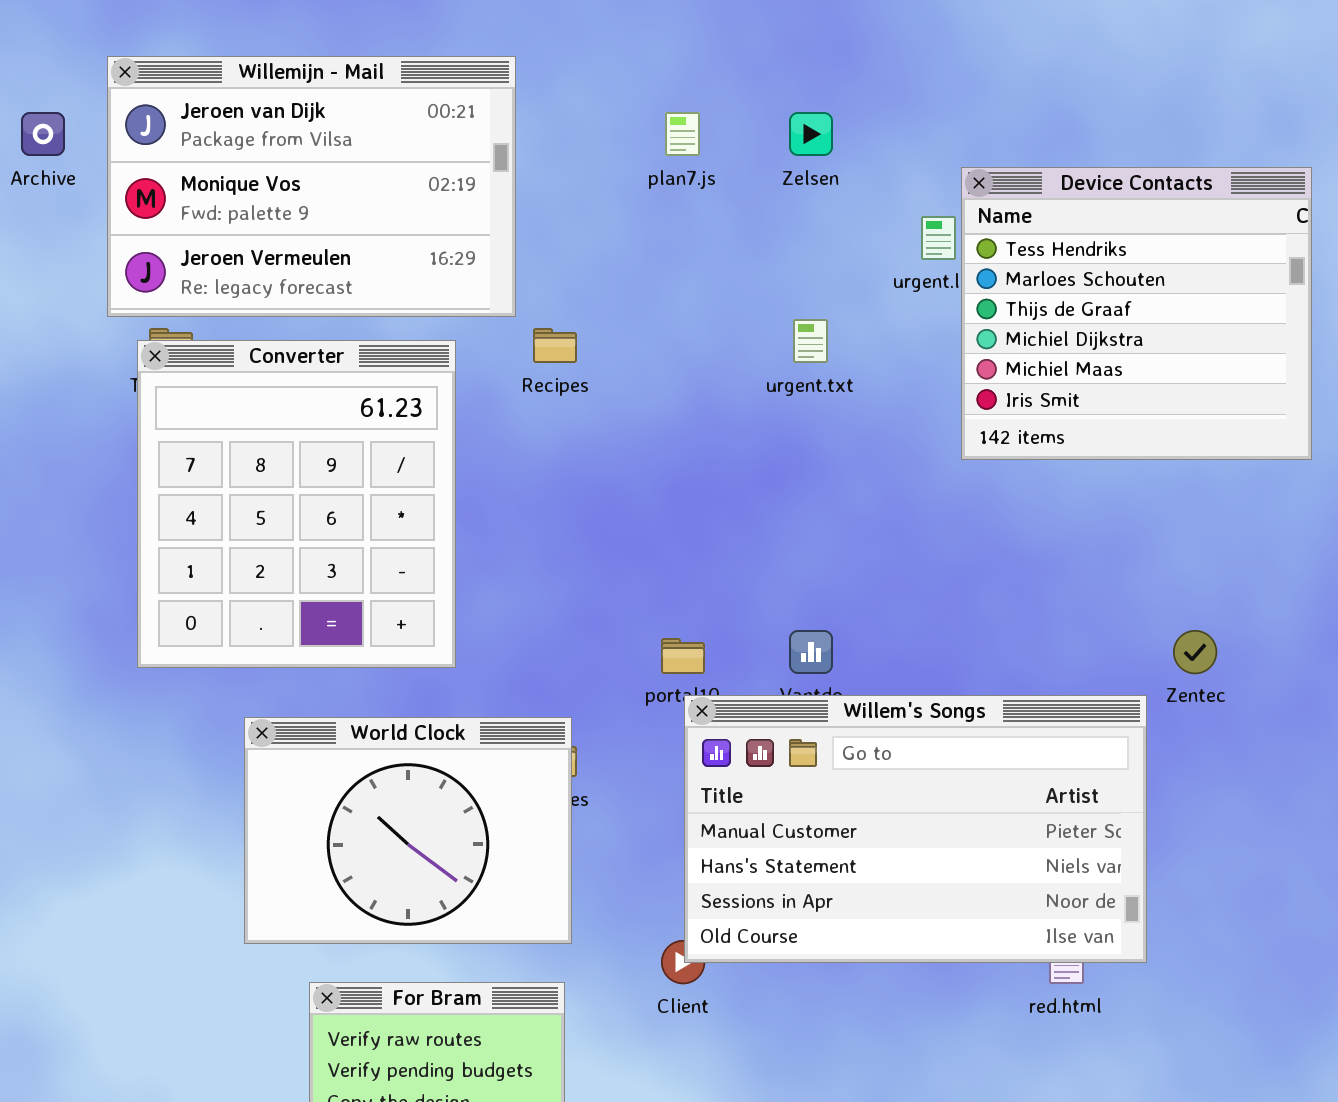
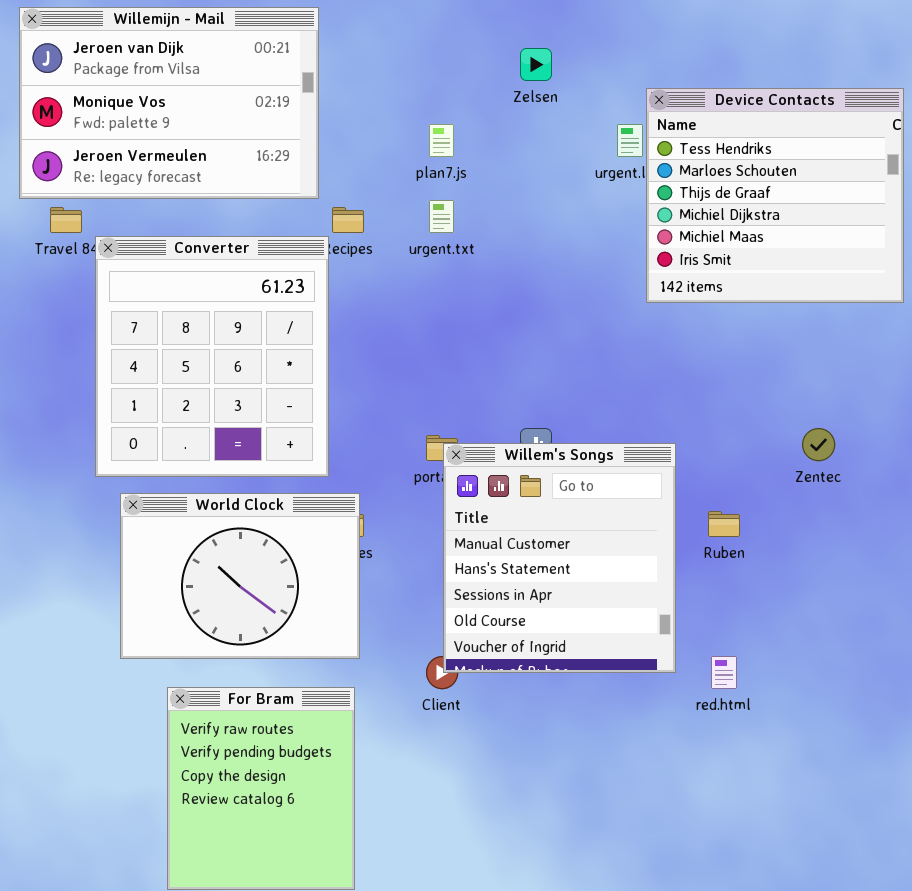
plan7.js: [665,112,700,156] -> [429,124,454,157], moved
urgent.txt: [793,319,828,363] -> [429,200,454,233], moved
Converter: [137,340,456,668] -> [95,236,329,477], moved
Willem's Songs: [684,695,1147,963] -> [443,443,676,673], resized

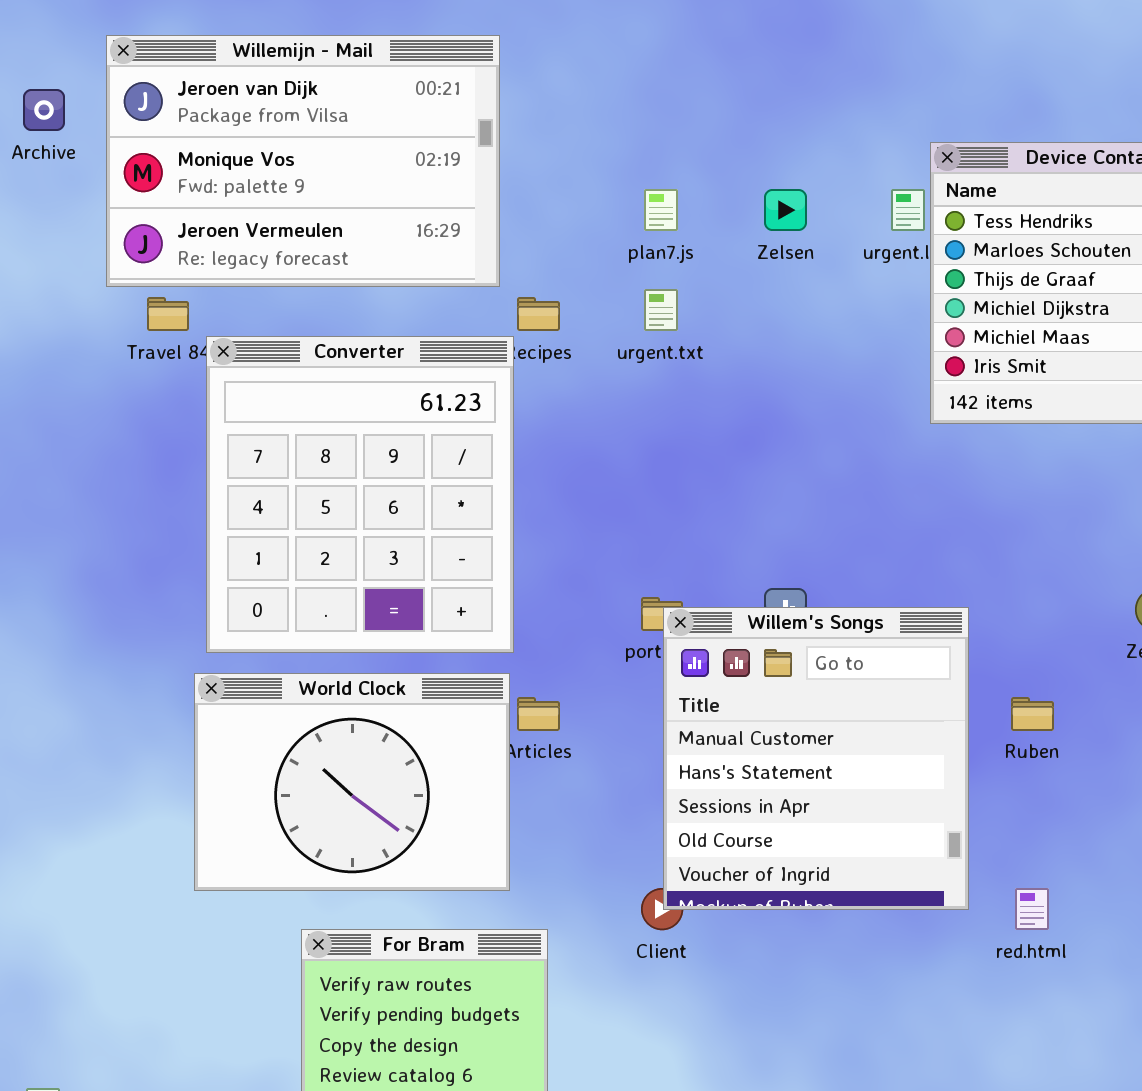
Zelsen: [520,48,552,81] -> [764,189,807,231], moved
World Clock: [120,493,360,659] -> [194,673,510,891], moved

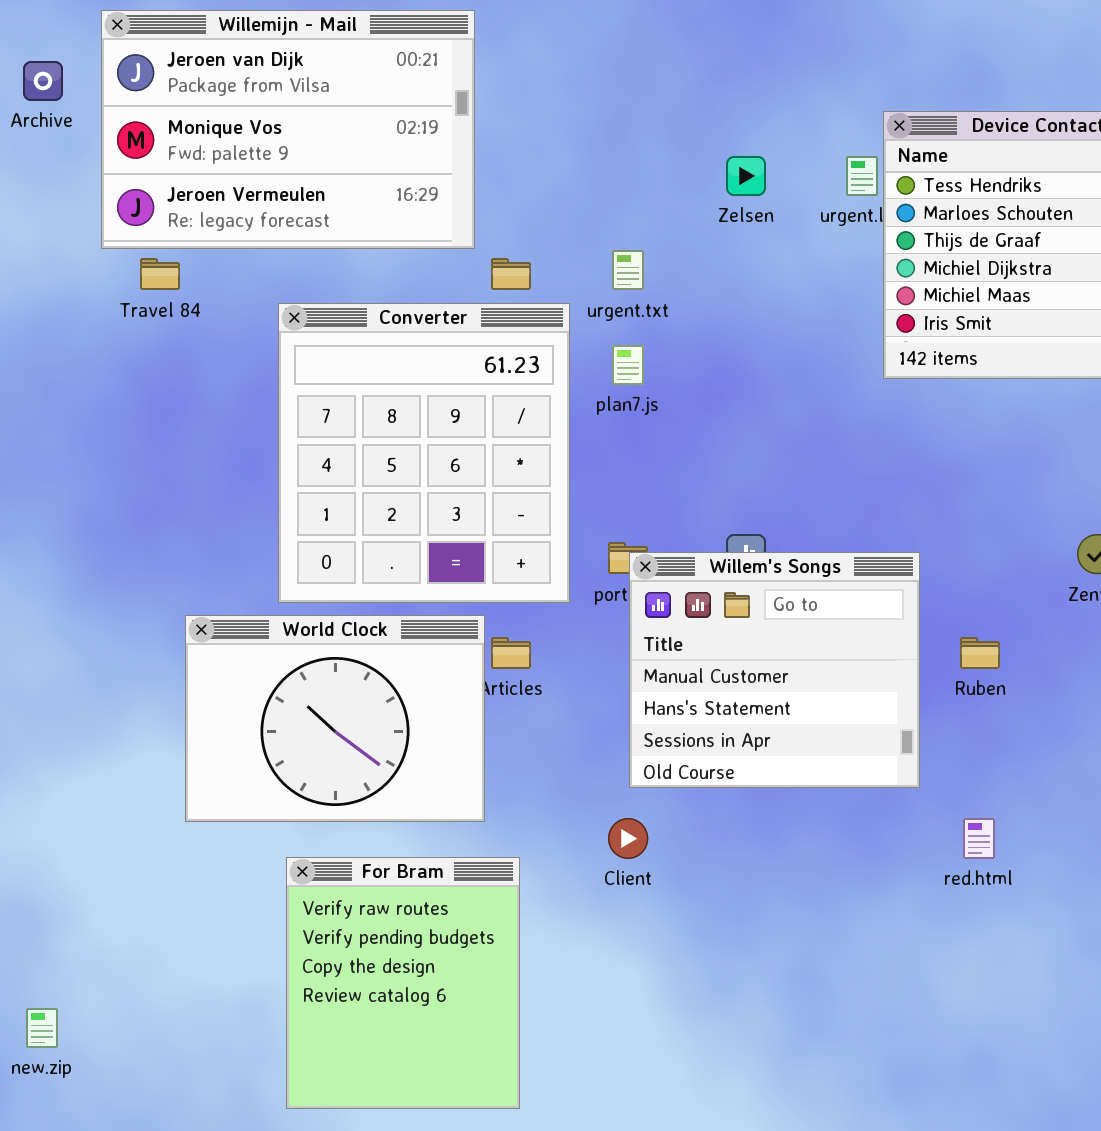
plan7.js: [644,189,678,231] -> [612,345,644,385], moved
Converter: [206,336,514,653] -> [278,303,570,603], moved
Willem's Songs: [663,607,969,910] -> [629,552,920,788], resized

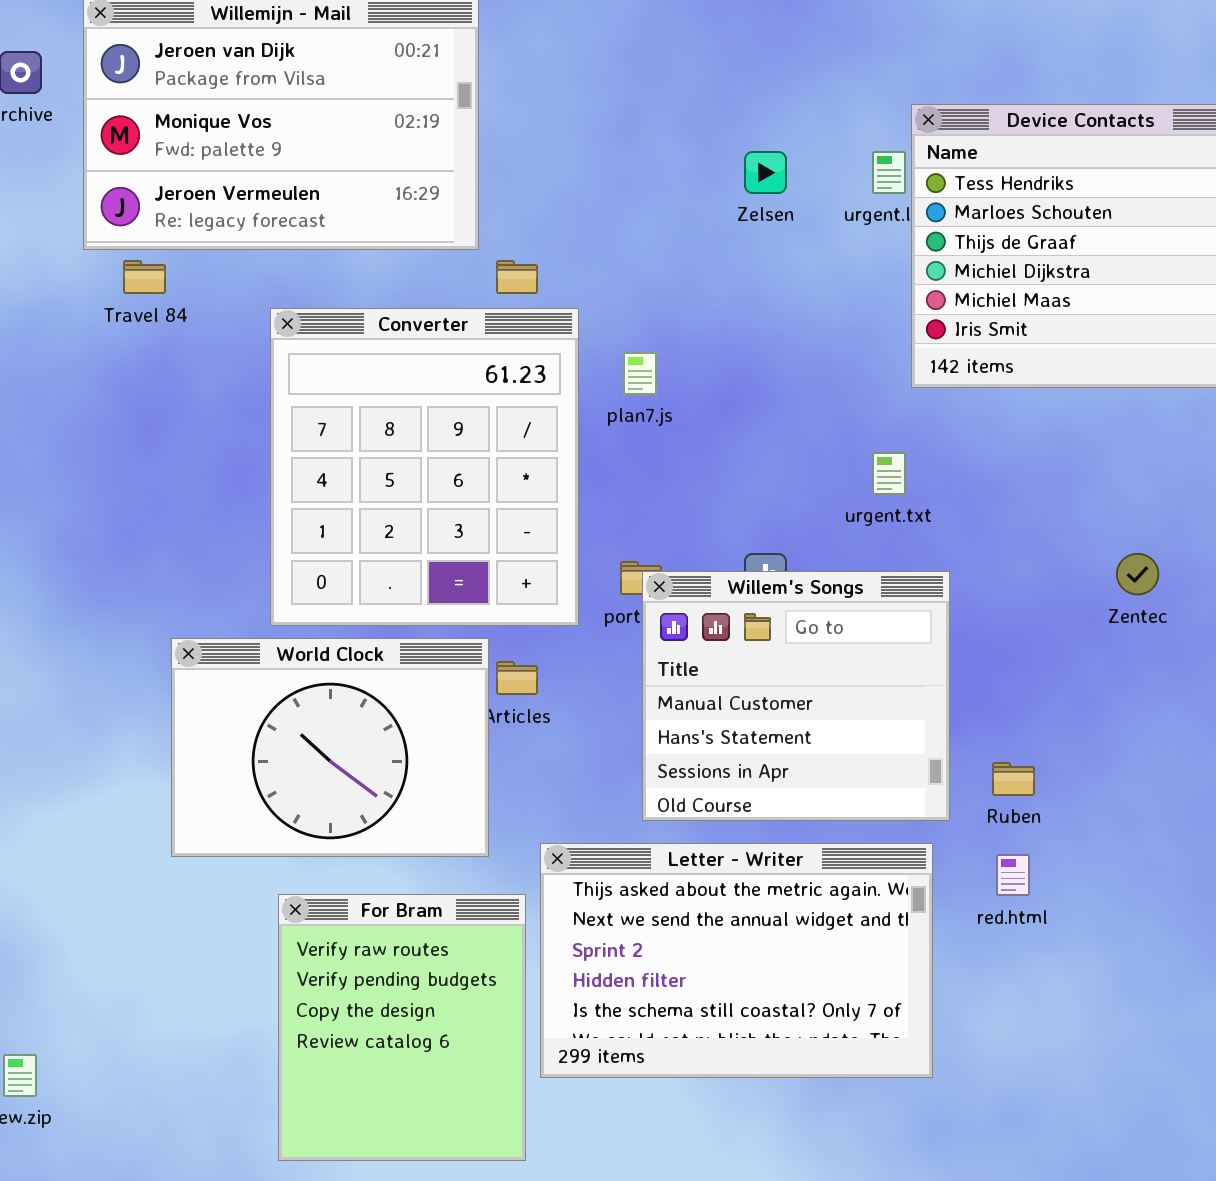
urgent.txt: [612,250,644,290] -> [872,452,906,495], moved
Ruben: [960,637,1000,669] -> [992,762,1035,796], moved
Letter - Writer: none -> [540,843,933,1078], opened

